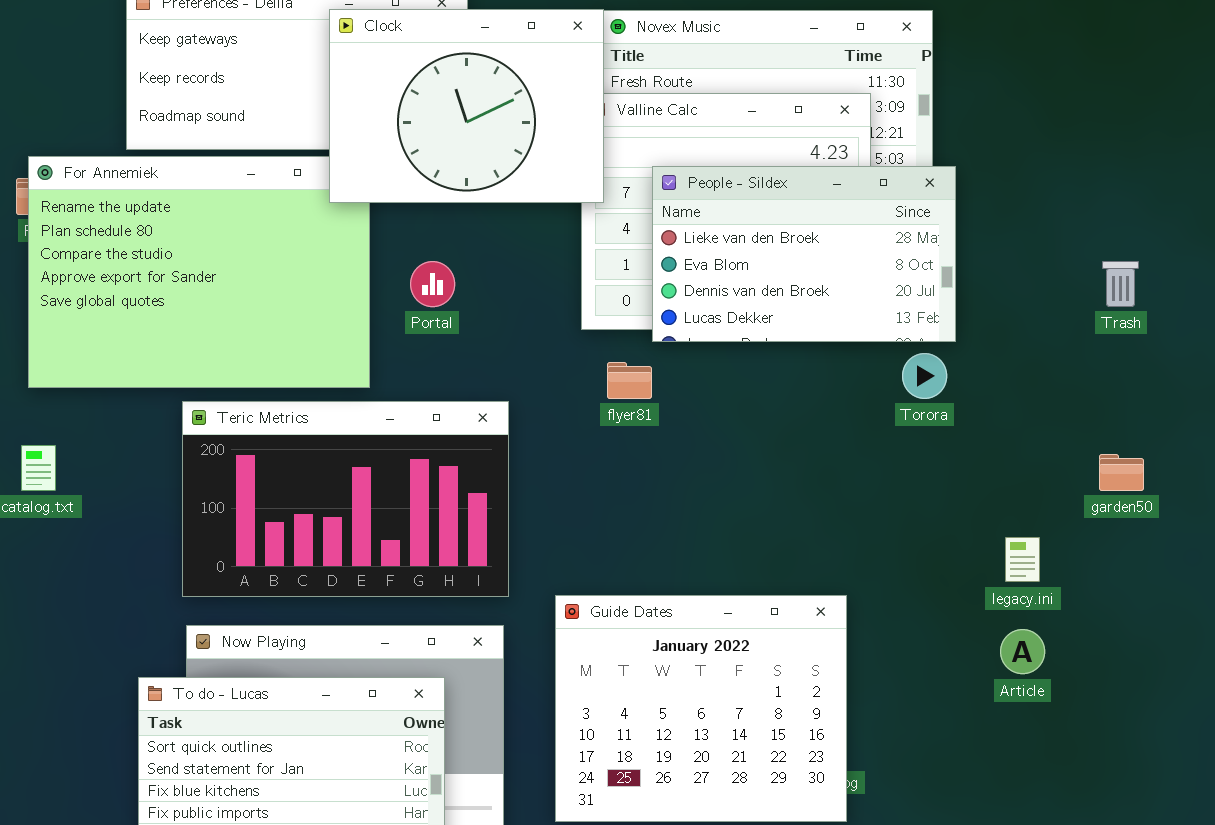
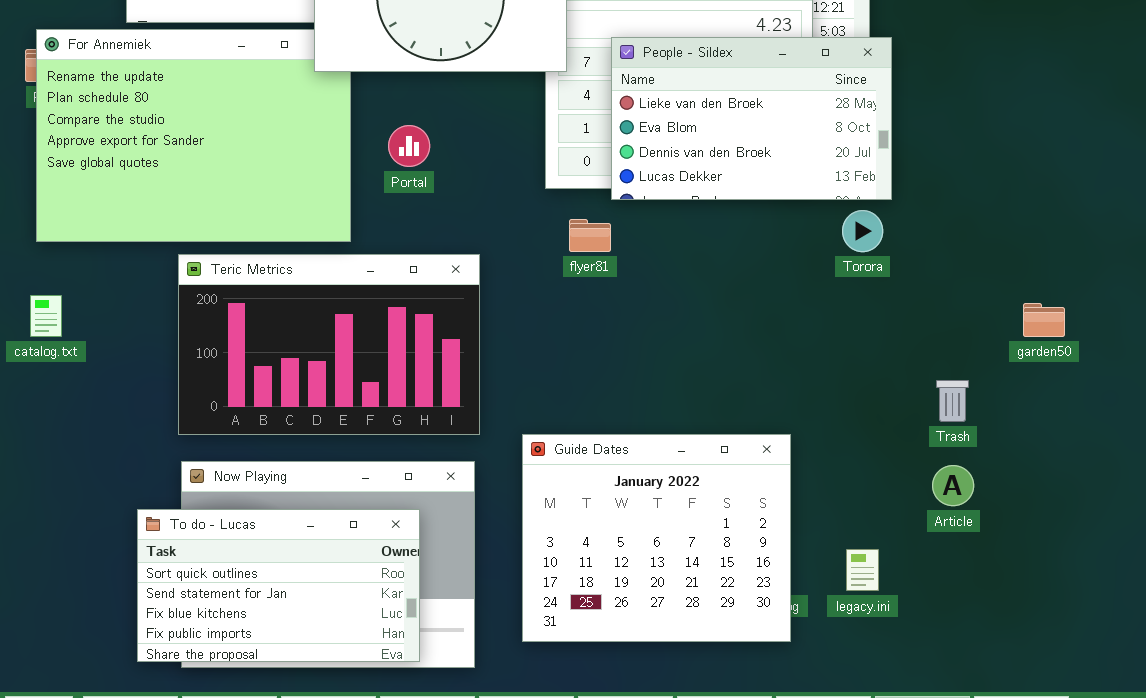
Trash: [1102,261,1139,307] -> [936,380,969,422], moved
legacy.ini: [1005,537,1040,582] -> [846,549,879,591], moved

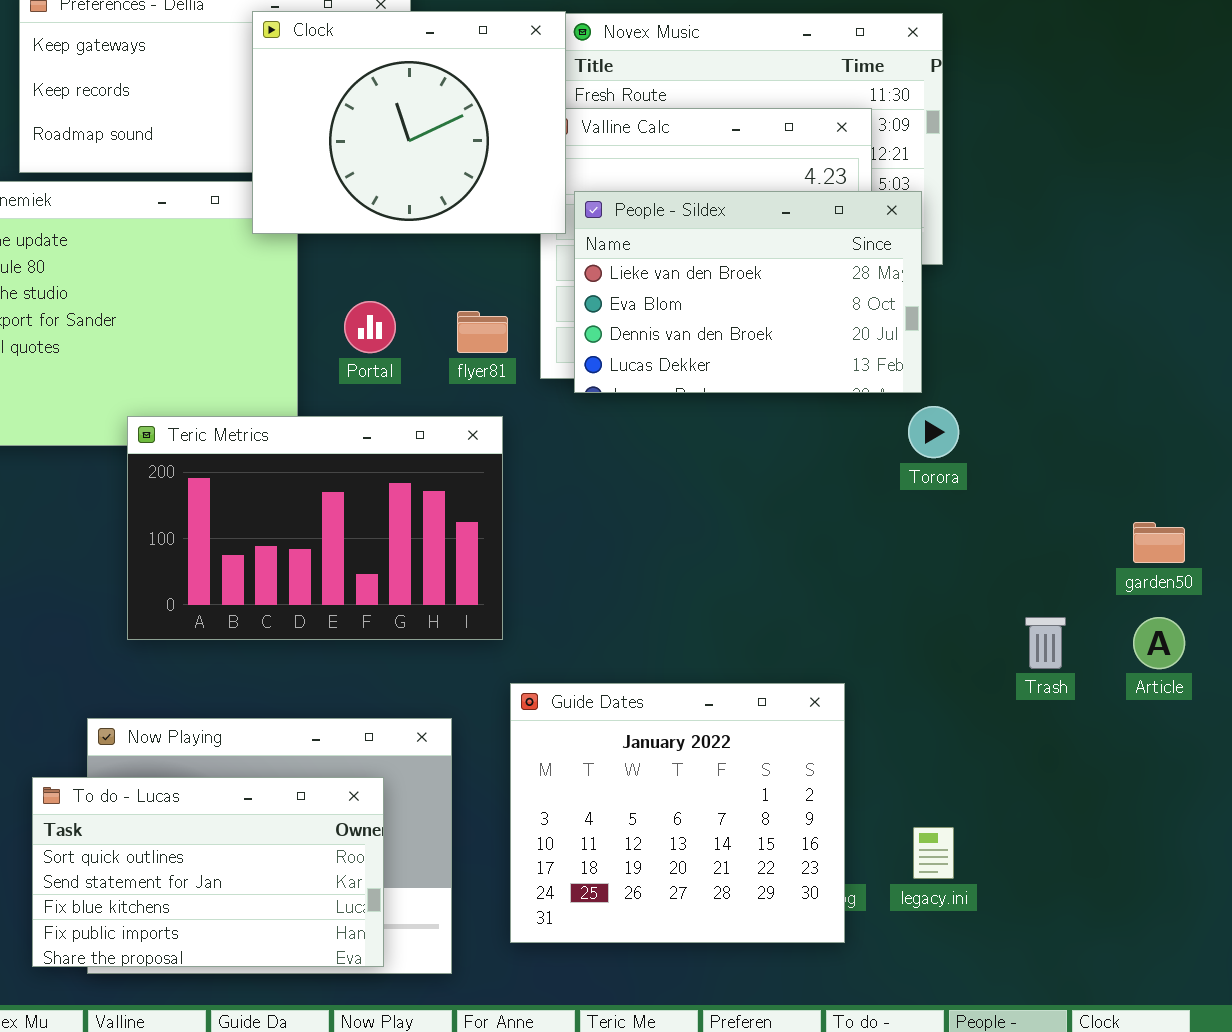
People - Sildex: [611,37,892,200] -> [574,191,922,393], moved
flyer81: [569,219,611,252] -> [457,311,508,353], moved
Teric Metrics: [178,254,480,435] -> [127,416,503,640], moved
Article: [932,465,974,506] -> [1133,617,1185,669], moved

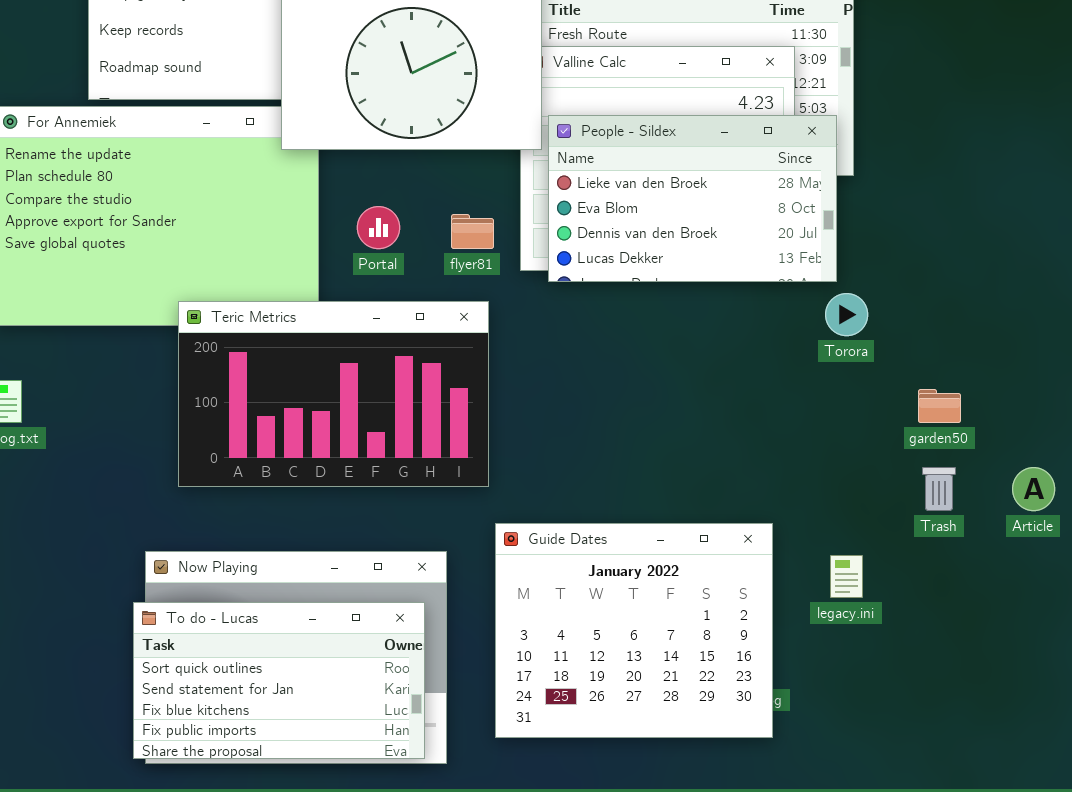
garden50: [1133,522,1185,563] -> [918,389,961,423], moved
To do - Lucas: [32,777,384,967] -> [133,602,425,759], moved
legacy.ini: [913,827,954,879] -> [830,555,863,598], moved

